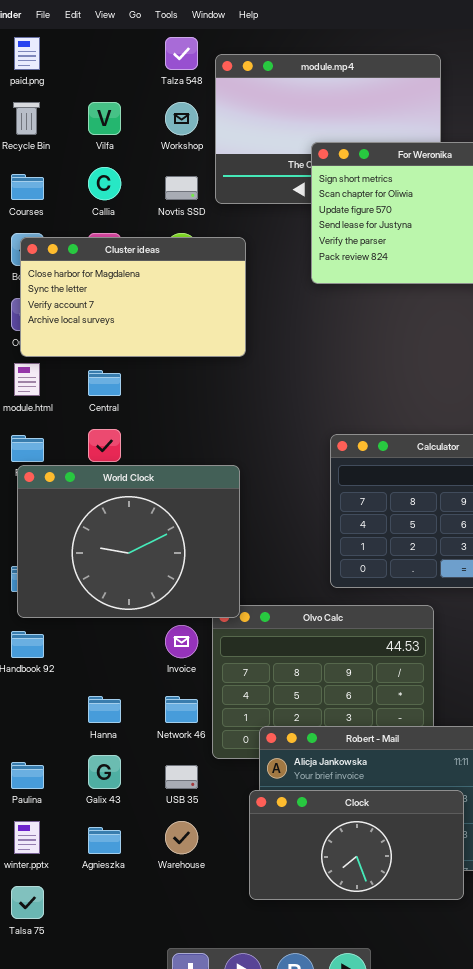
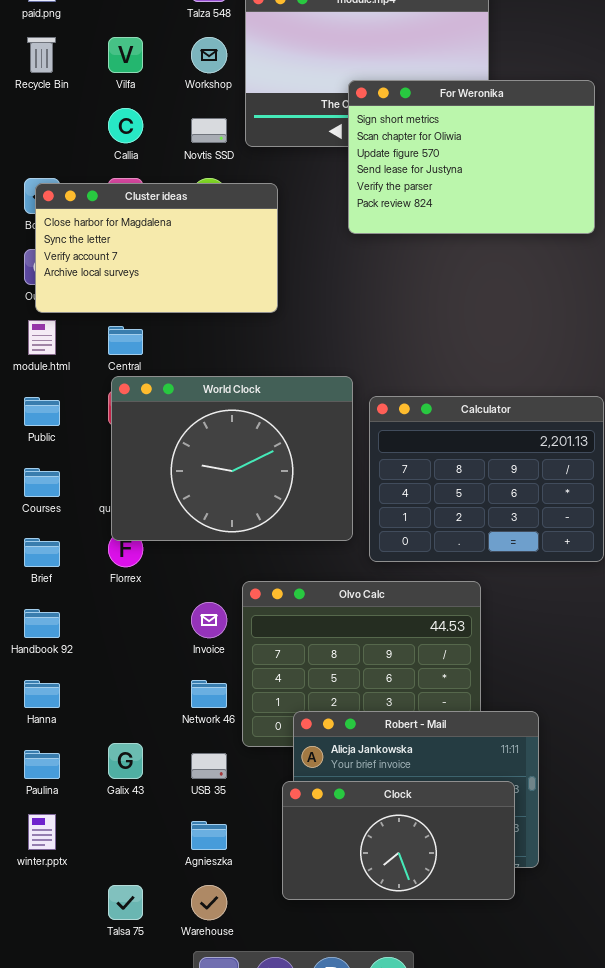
Courses: [11,174,44,200] -> [24,468,60,497], moved
World Clock: [17,465,240,618] -> [111,376,353,541], moved
Hanna: [88,696,121,723] -> [24,680,60,708], moved
Warehouse: [165,821,198,854] -> [191,885,227,920], moved
Agnieszka: [88,827,121,854] -> [191,821,227,850], moved
Talsa 75: [11,886,44,919] -> [108,885,143,920], moved

